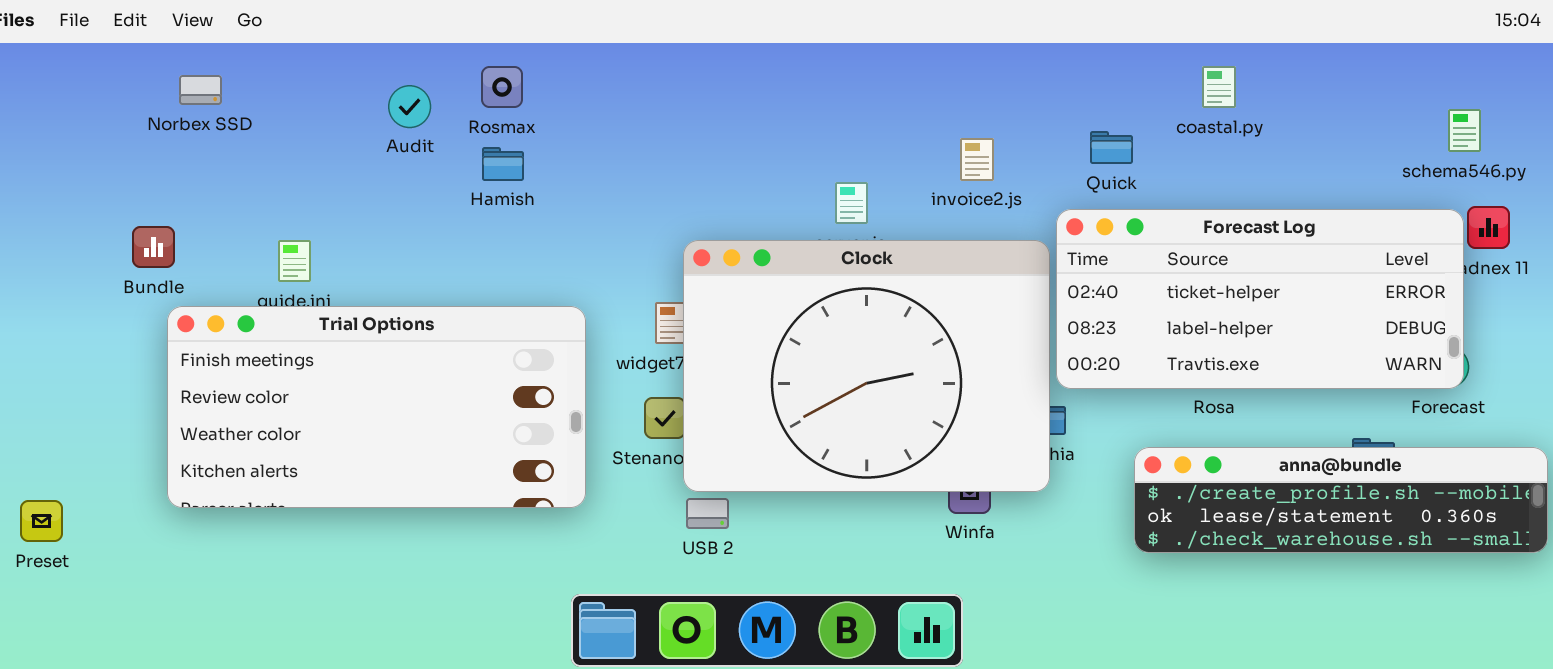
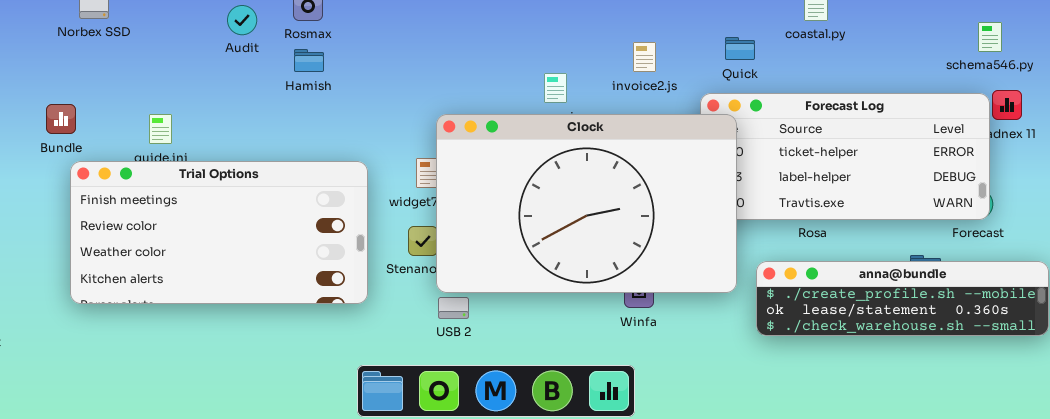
Clock: [683,240,1050,492] -> [436,114,737,293], resized

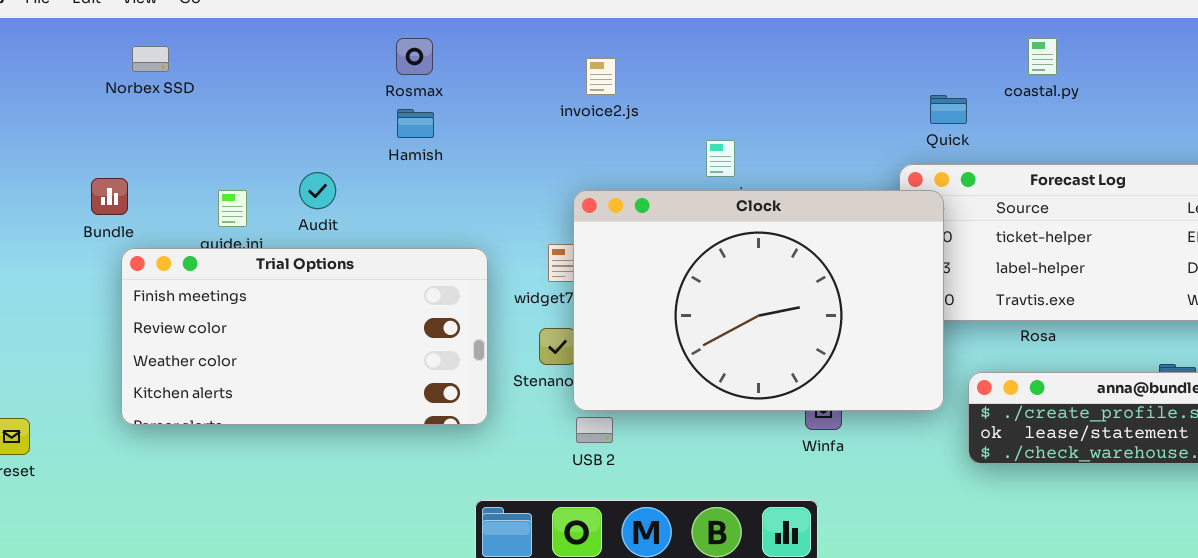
Audit: [227,5,257,35] -> [299,172,336,209], moved
invoice2.js: [633,42,656,72] -> [586,58,616,95], moved

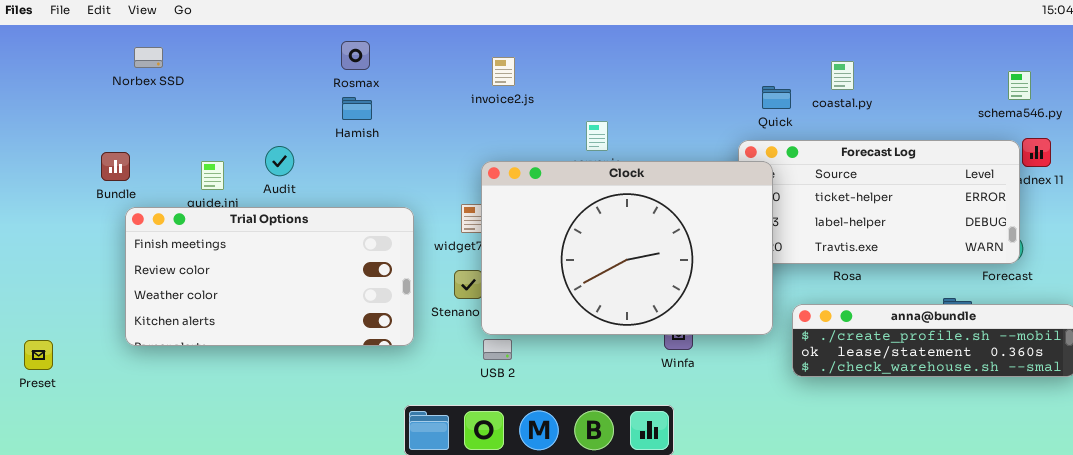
coastal.py: [1028,38,1057,75] -> [831,61,854,90], moved

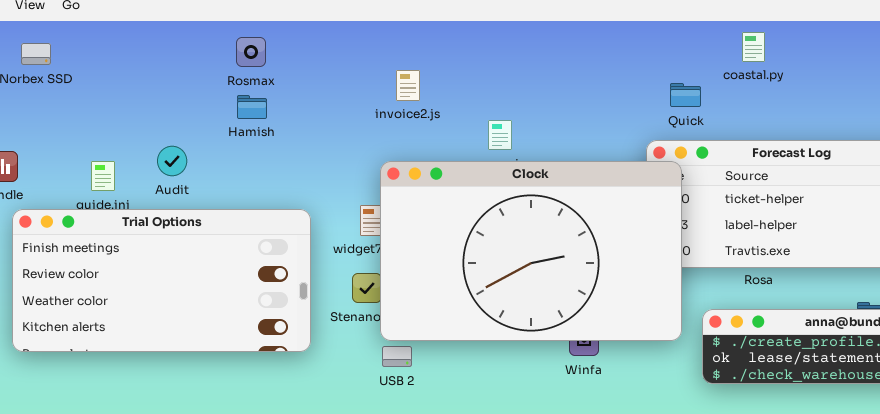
invoice2.js: [492,57,515,86] -> [396,70,420,101], moved
coastal.py: [831,61,854,90] -> [742,32,765,62], moved

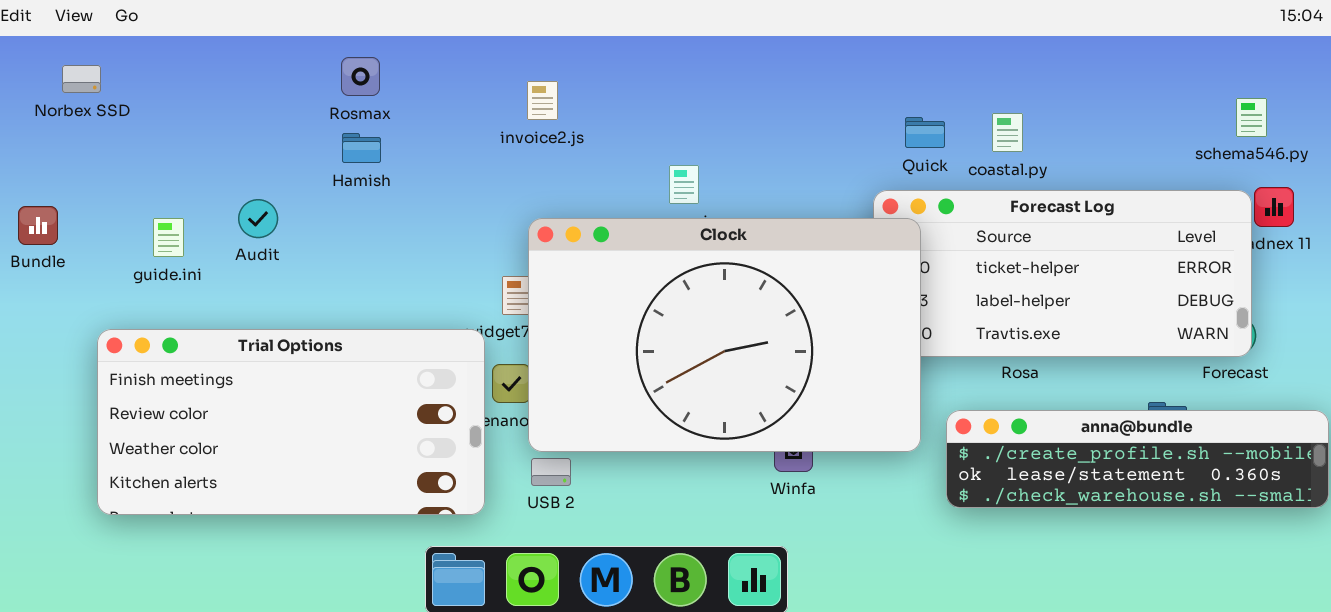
coastal.py: [742,32,765,62] -> [992,113,1023,152], moved
invoice2.js: [396,70,420,101] -> [527,81,558,120], moved
Trial Options: [12,209,311,352] -> [97,329,485,515], moved

